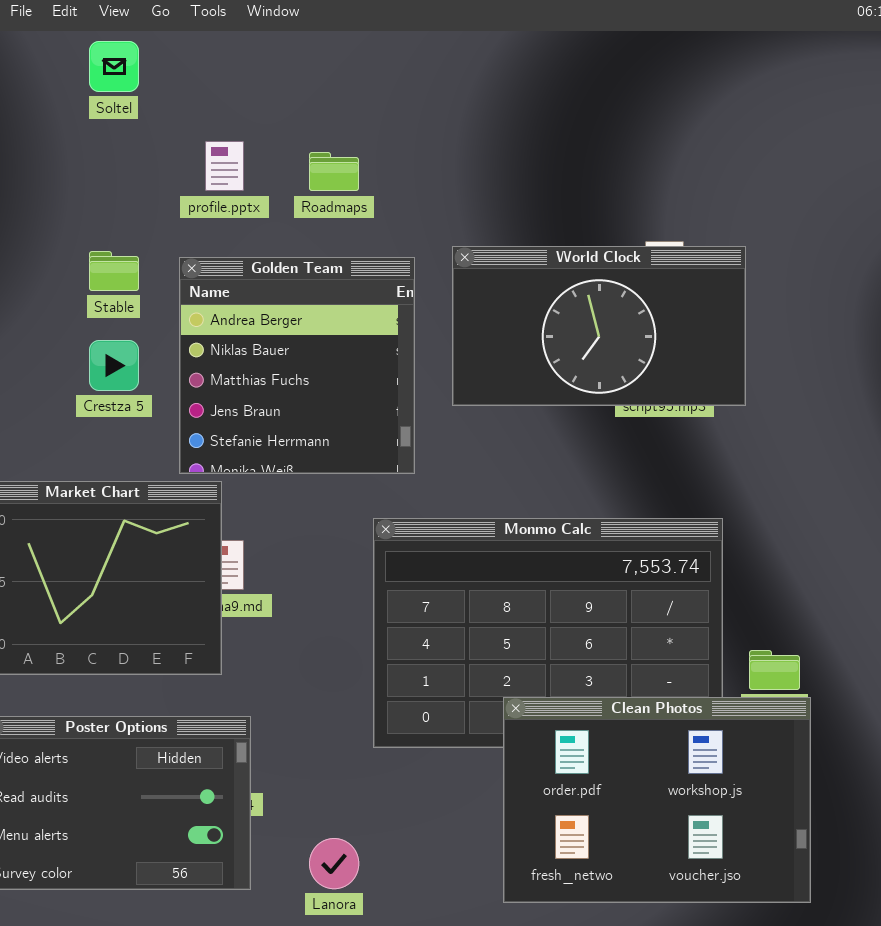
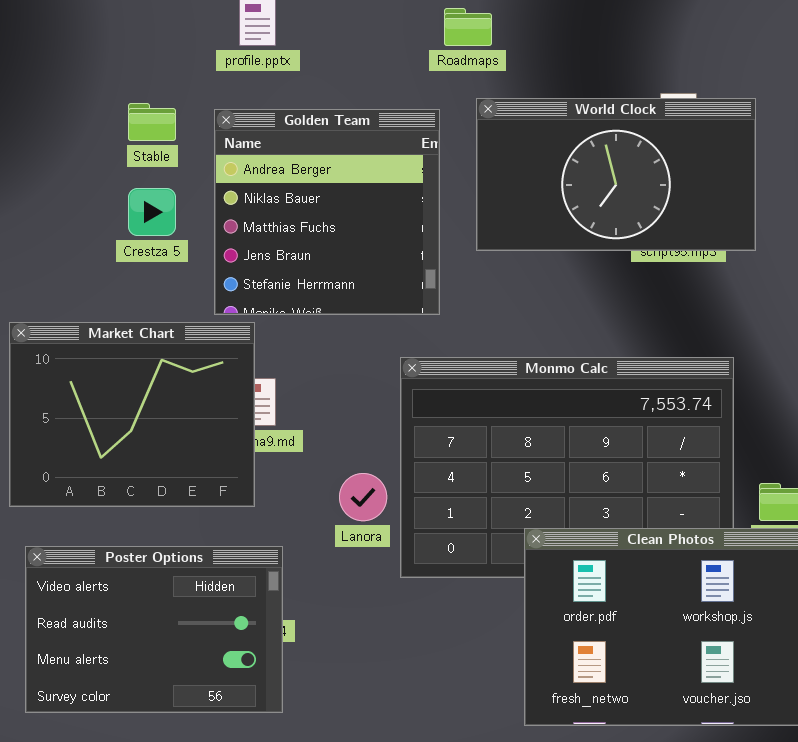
Roadmaps: [309,152,359,191] -> [444,8,492,46], moved
Lanora: [309,838,359,889] -> [339,473,387,521], moved

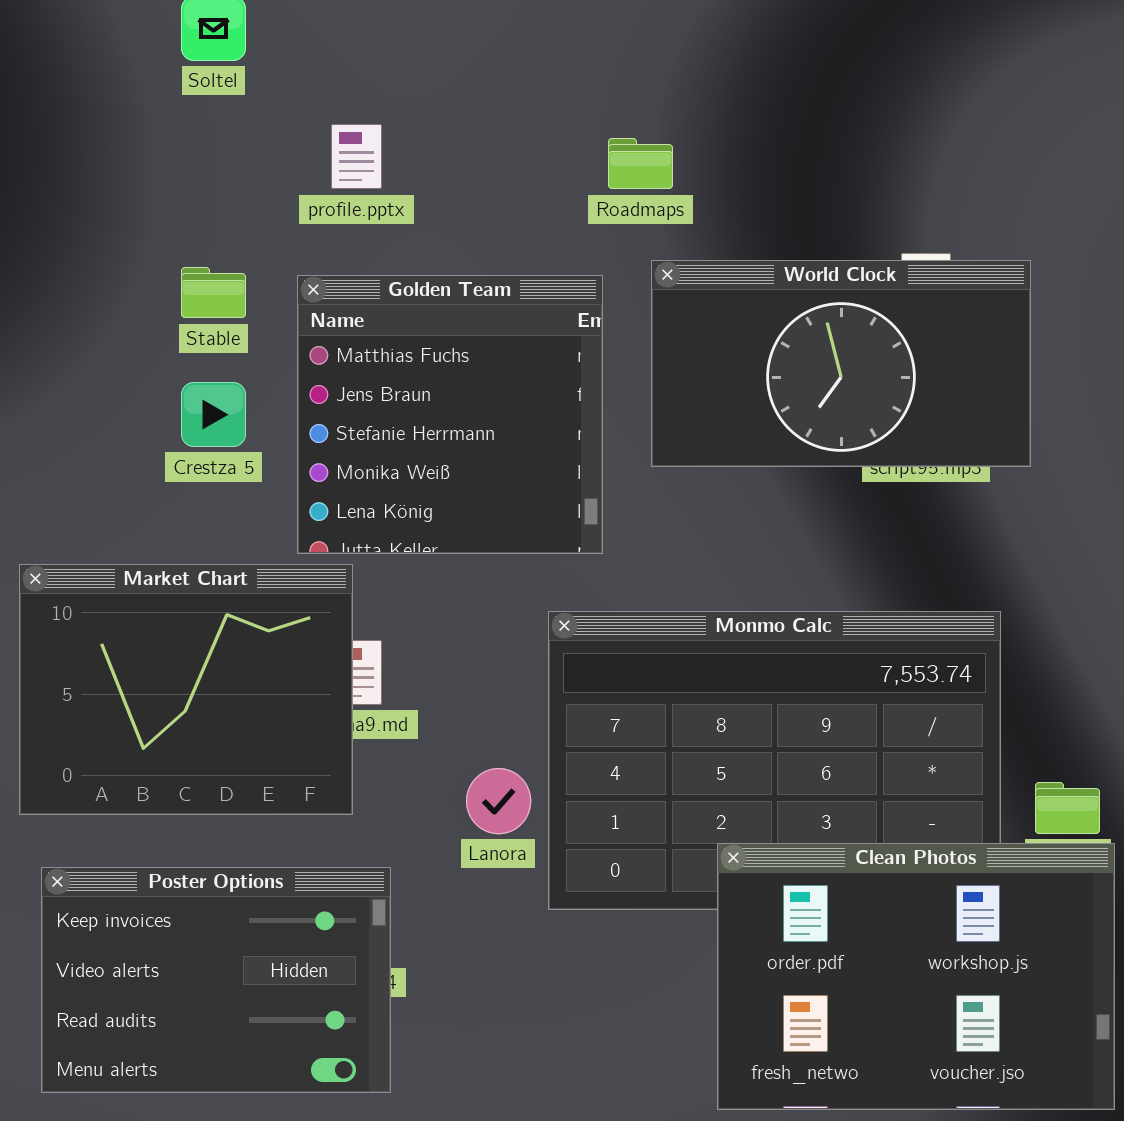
Golden Team: [214,109,440,315] -> [297,275,603,554], scrolled down 2 rows
Poster Options: [25,546,283,713] -> [41,867,391,1093], scrolled up 1 row

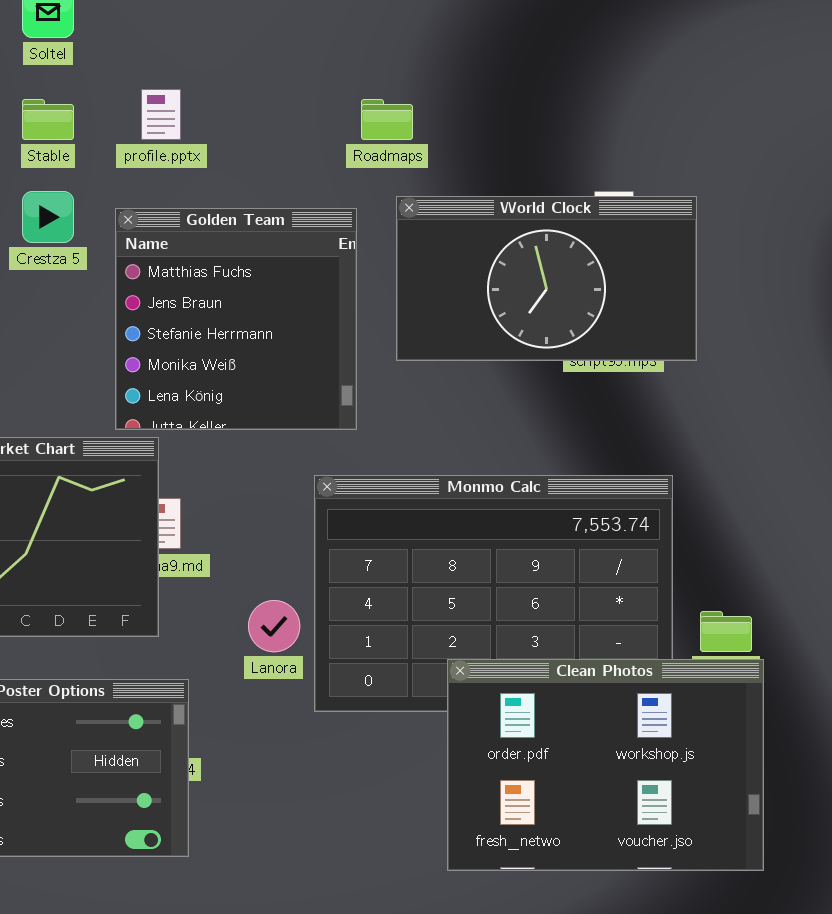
Stable: [181,267,246,318] -> [22,99,74,140], moved
Crestza 5: [181,382,246,447] -> [22,191,74,243], moved

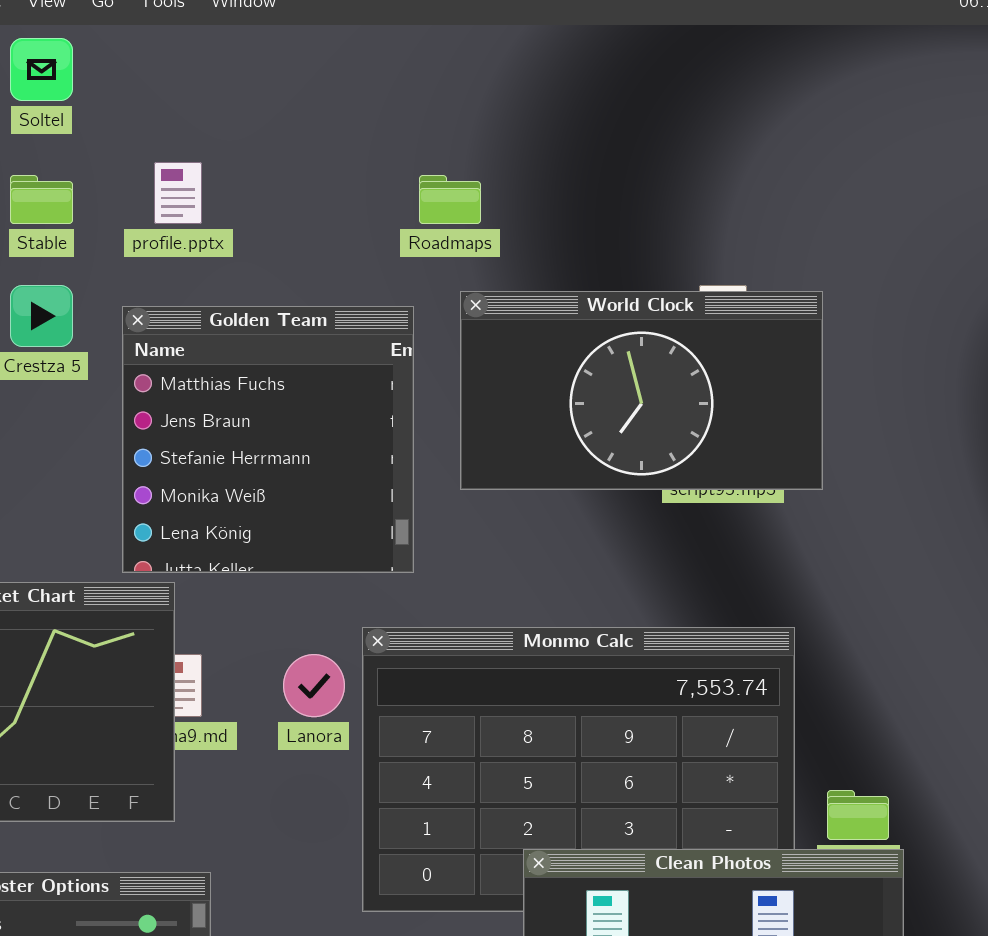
Lanora: [248,600,300,652] -> [283,654,345,717], moved

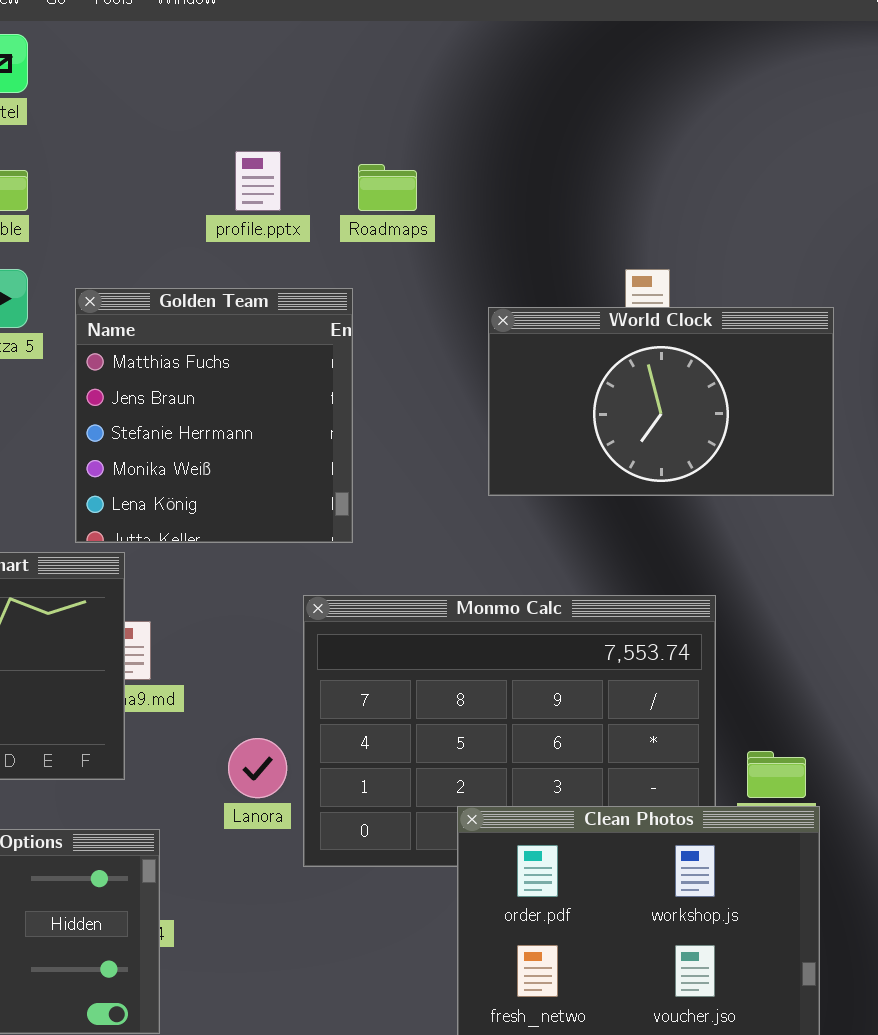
profile.pptx: [154,162,202,224] -> [235,151,281,211], moved
World Clock: [460,291,823,490] -> [488,307,834,496], moved
Lanora: [283,654,345,717] -> [228,738,287,798], moved

